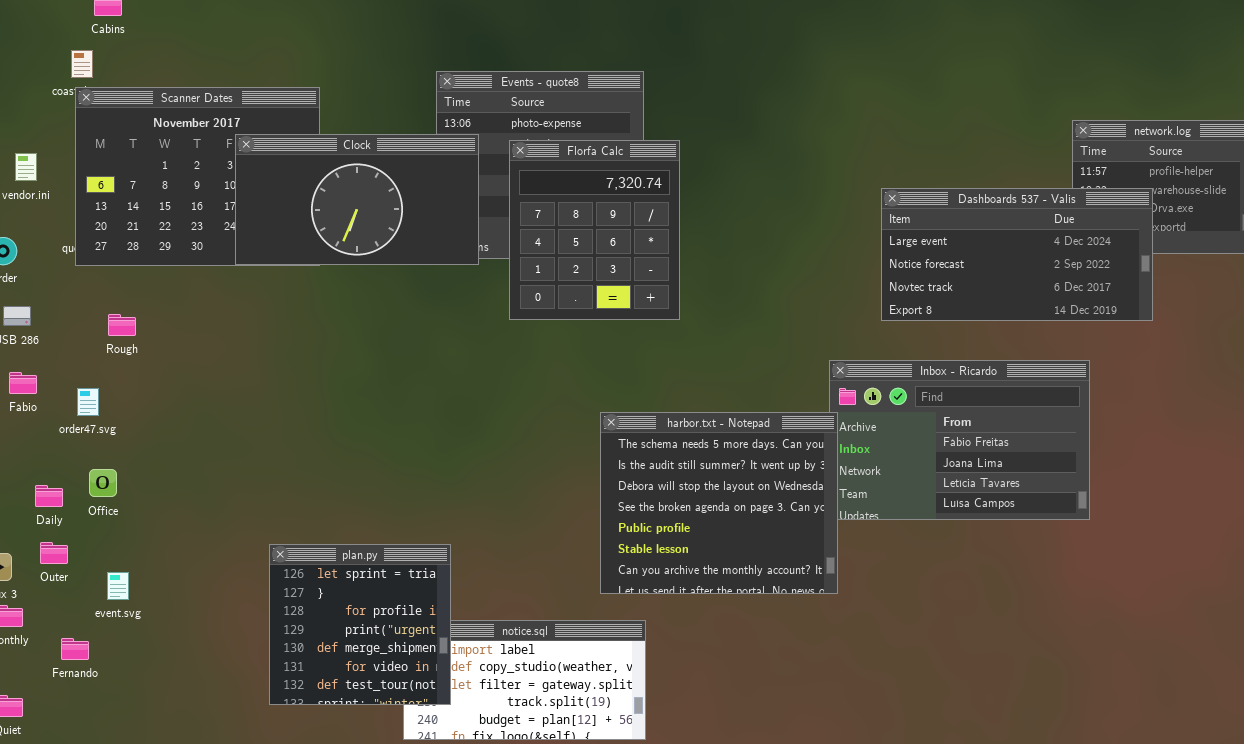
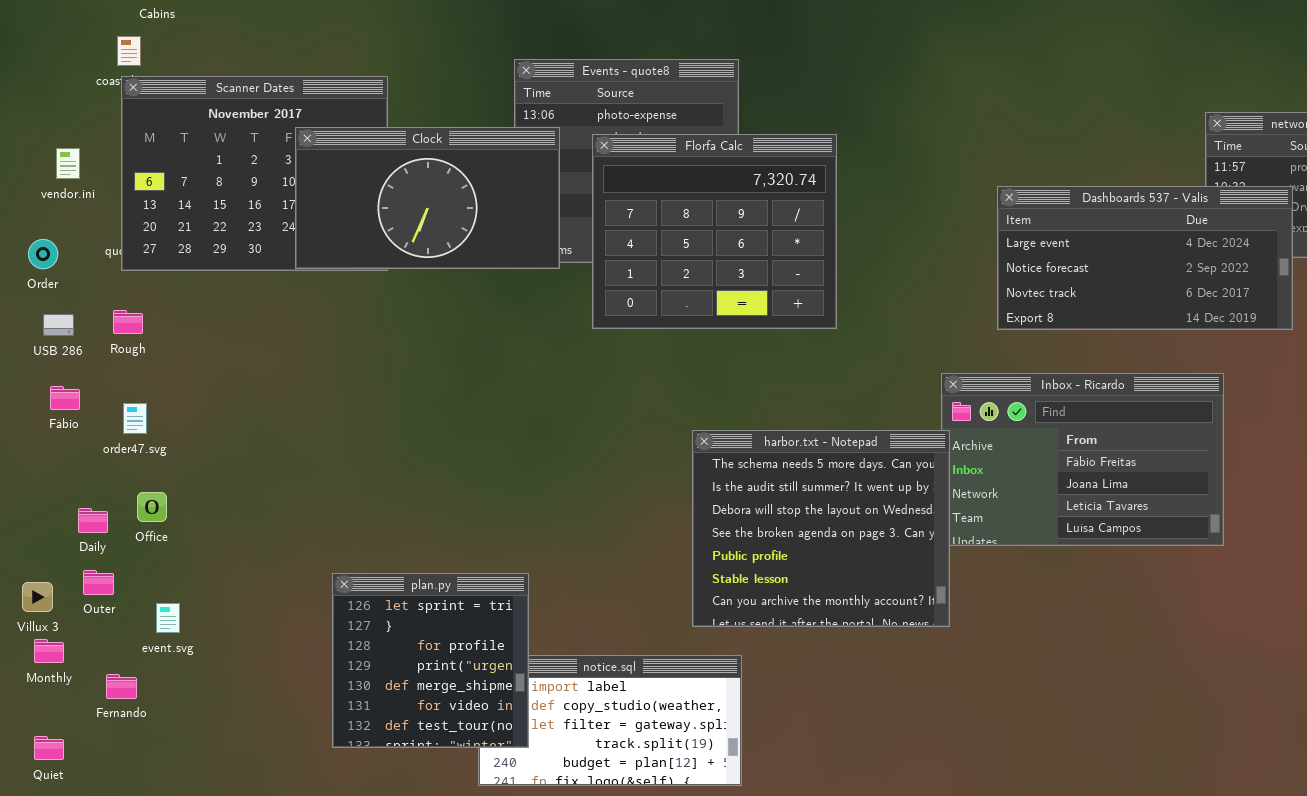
Florfa Calc: [509,140,680,320] -> [592,134,837,329], resized
Rough: [108,314,136,336] -> [113,310,143,334], moved

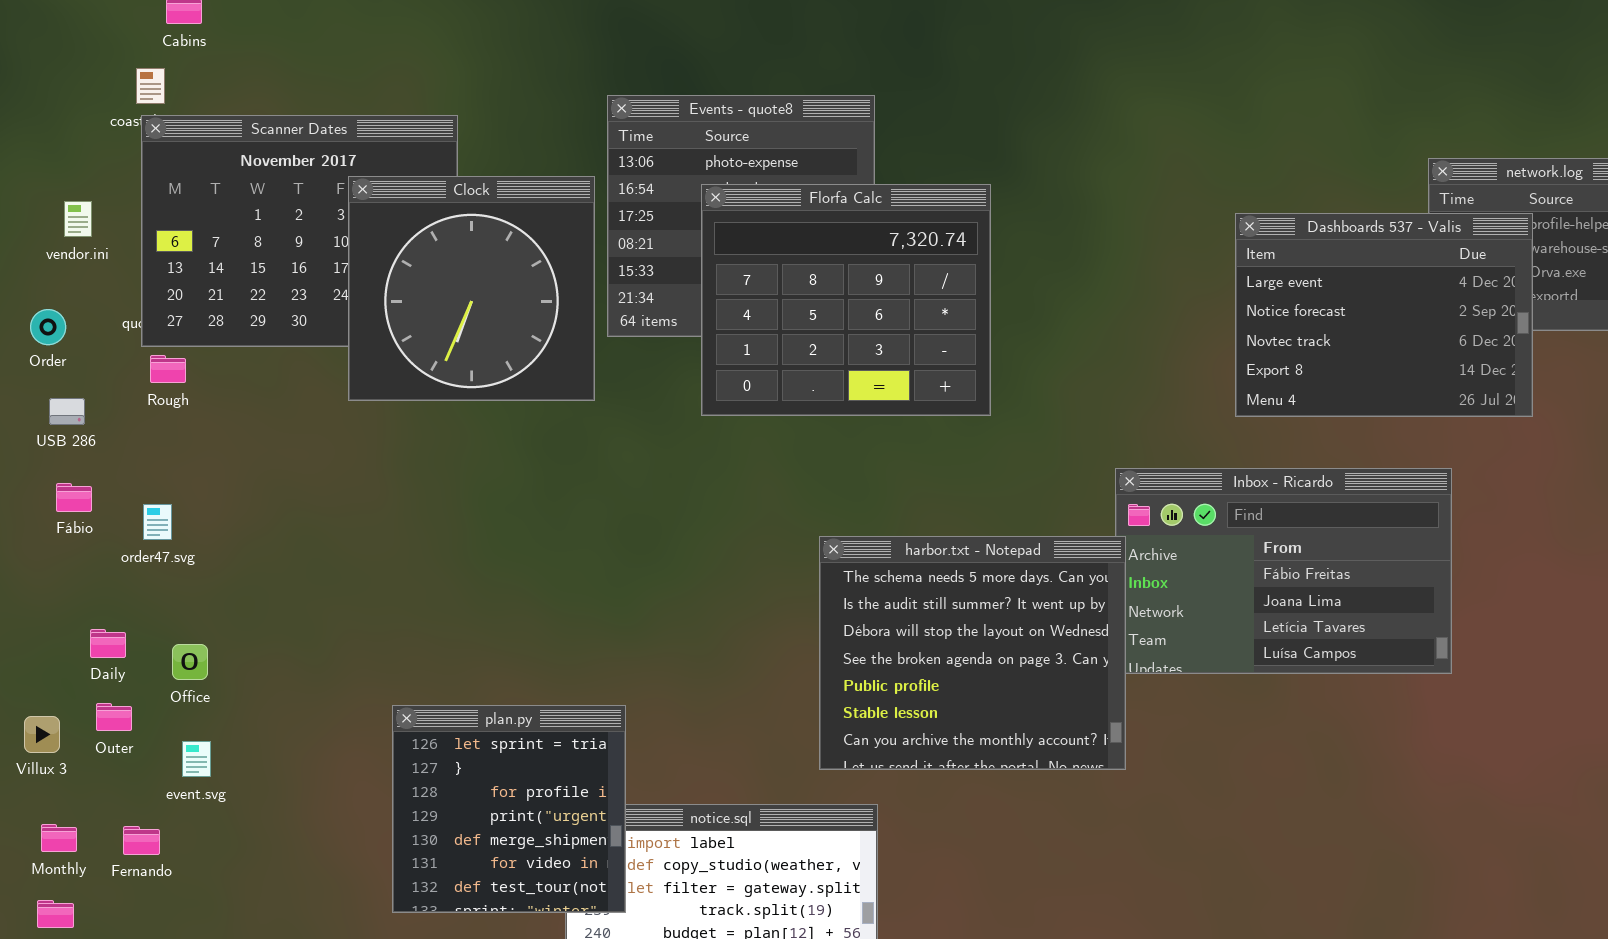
Clock: [295,127,560,269] -> [348,176,595,401], resized
Dashboards 537 - Valis: [997,186,1293,330] -> [1235,213,1533,417], resized
Rough: [113,310,143,334] -> [150,355,186,383], moved
Office: [137,492,167,522] -> [172,644,208,680], moved
Monthly: [34,639,64,663] -> [41,824,77,852], moved

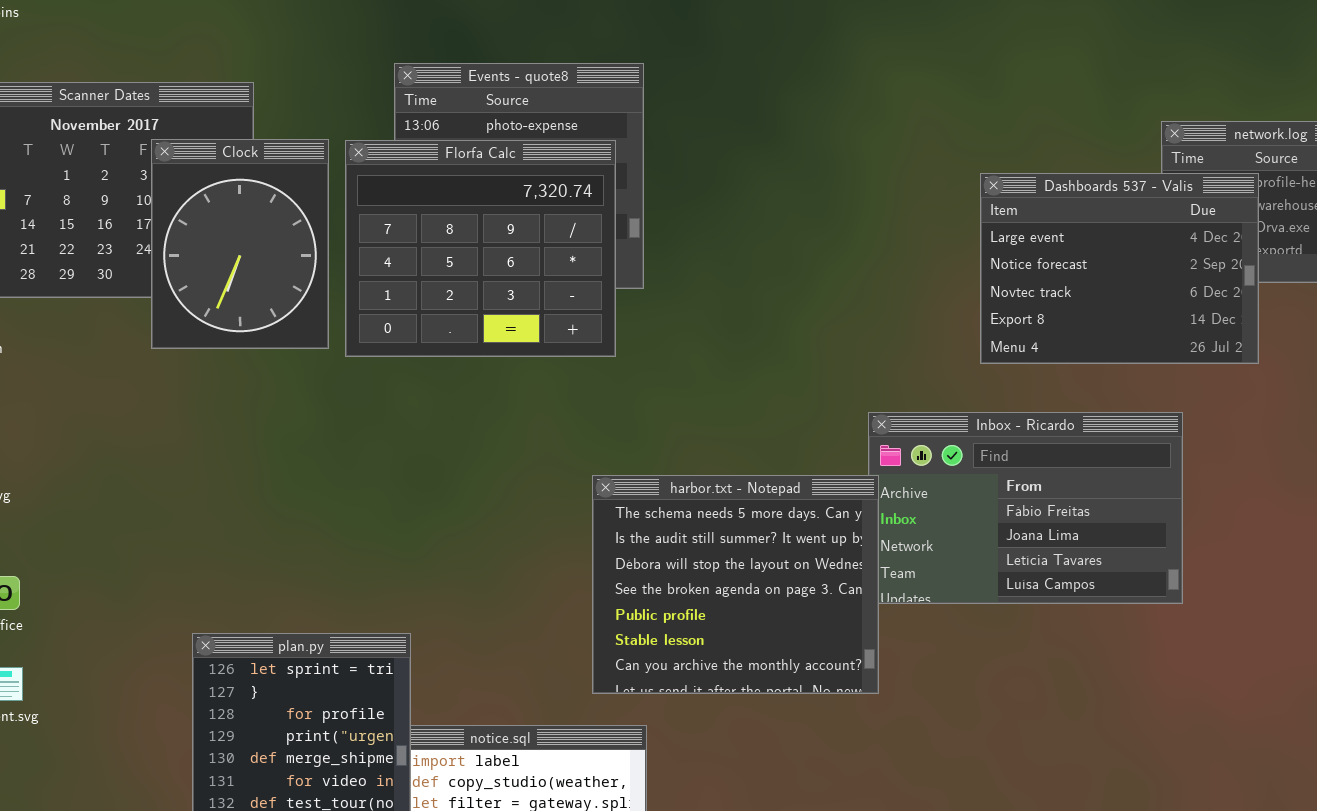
Clock: [348,176,595,401] -> [151,139,329,349], resized
Florfa Calc: [701,184,991,416] -> [345,140,616,357], moved

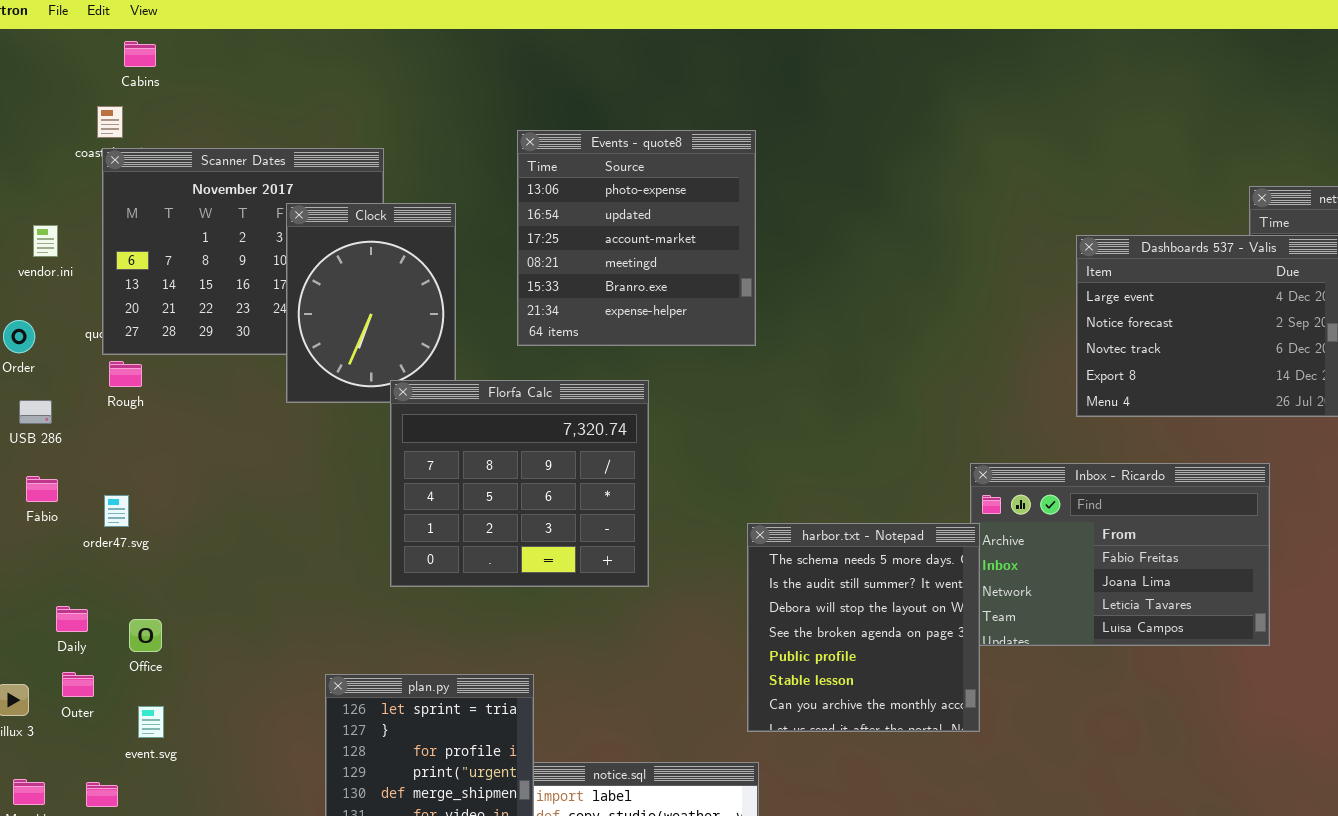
Florfa Calc: [345,140,616,357] -> [390,380,649,587], moved
harbor.txt - Notepad: [592,475,879,694] -> [747,523,980,732], resized

